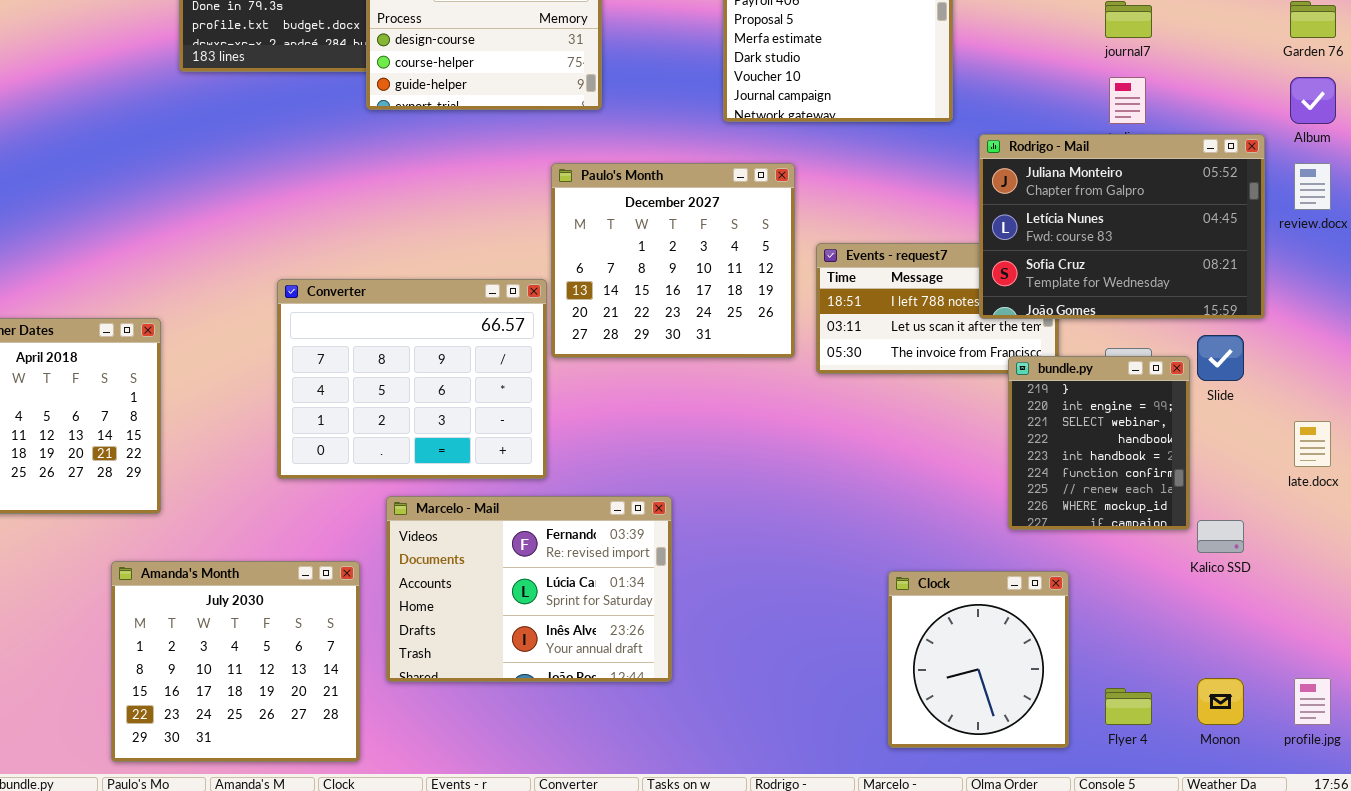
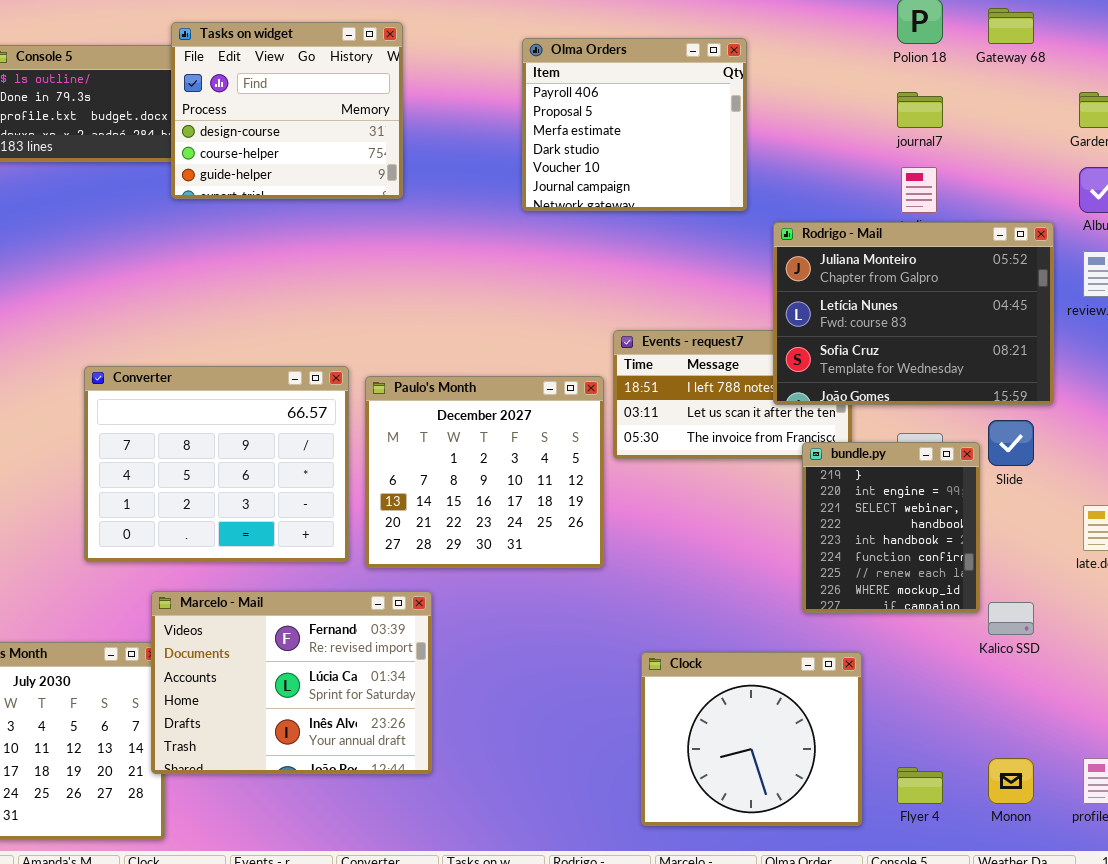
Paulo's Month: [551,163,795,358] -> [365,376,604,568], moved
Marcelo - Mail: [386,496,672,682] -> [151,591,432,774], moved
Clock: [888,571,1069,748] -> [641,652,862,826], resized

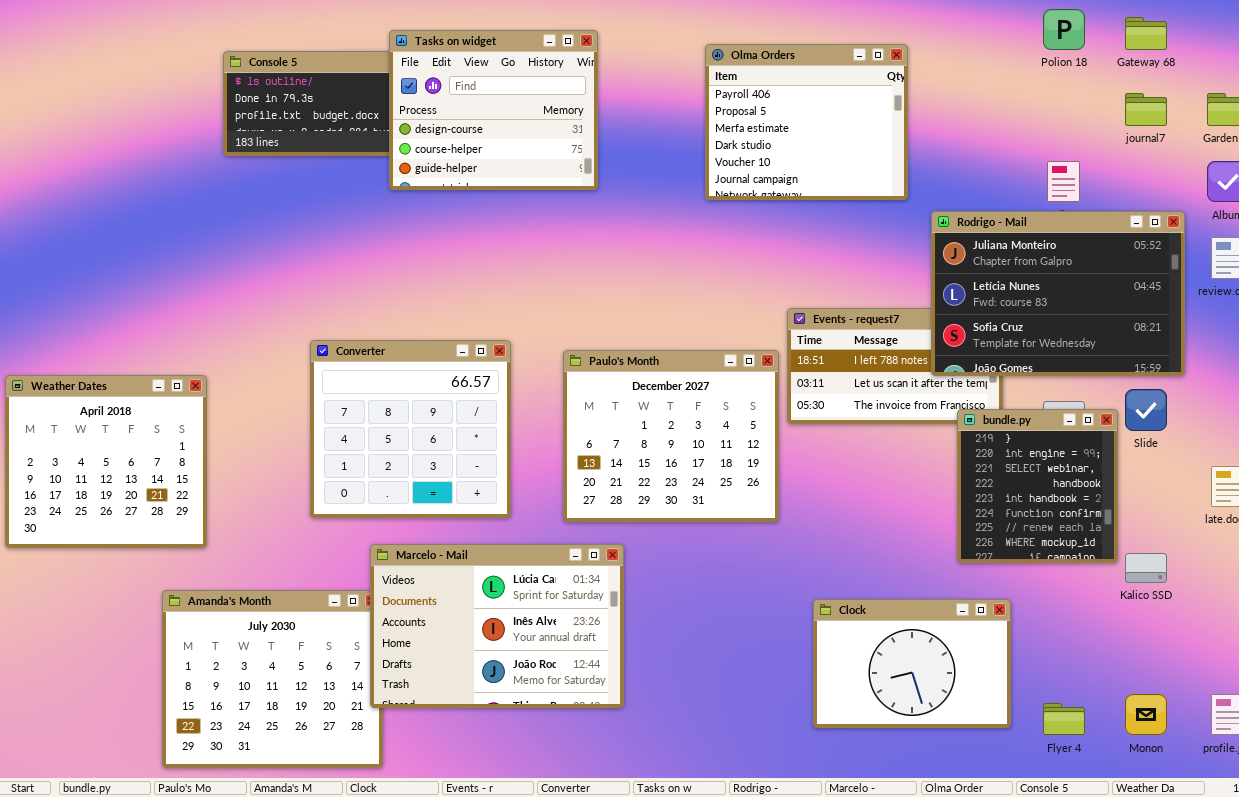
journal7: [897,92,943,128] -> [1125,93,1167,126], moved
Converter: [84,366,349,562] -> [310,340,511,518], resized
Marcelo - Mail: [151,591,432,774] -> [370,544,624,708], scrolled down 1 row
Clock: [641,652,862,826] -> [813,599,1011,728], resized

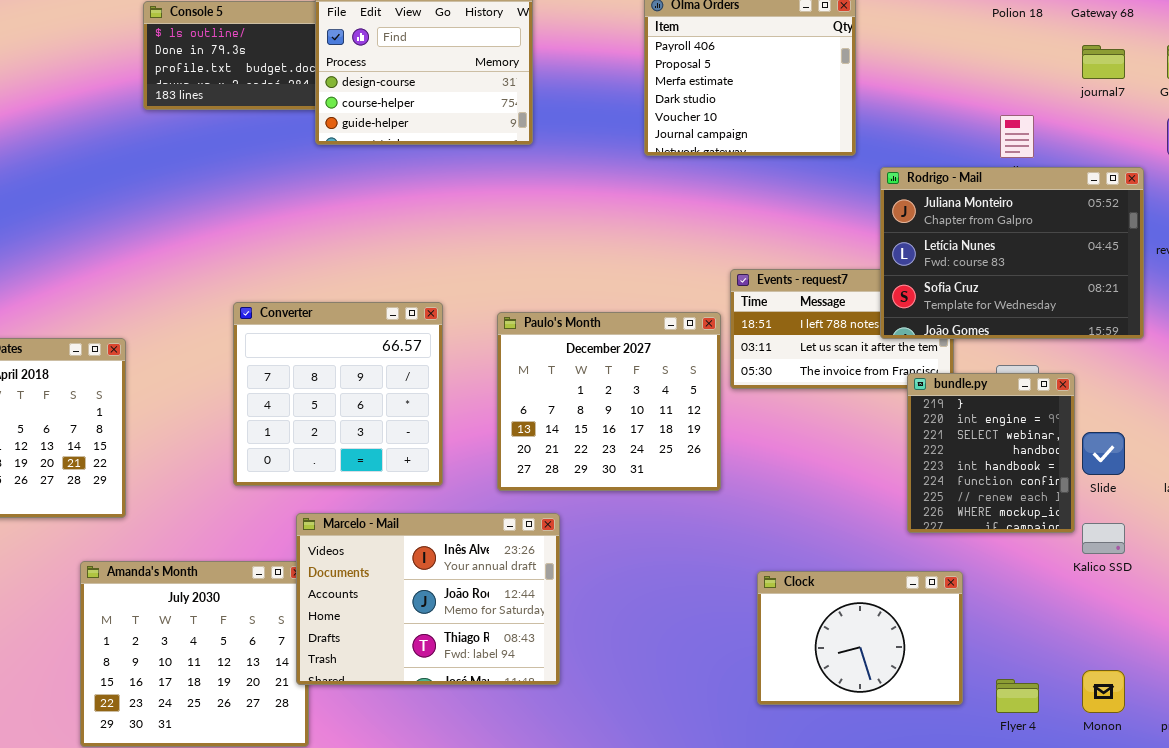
Slide: [1125,389,1167,431] -> [1082,432,1125,475], moved
Marcelo - Mail: [370,544,624,708] -> [296,513,560,685], scrolled down 1 row

